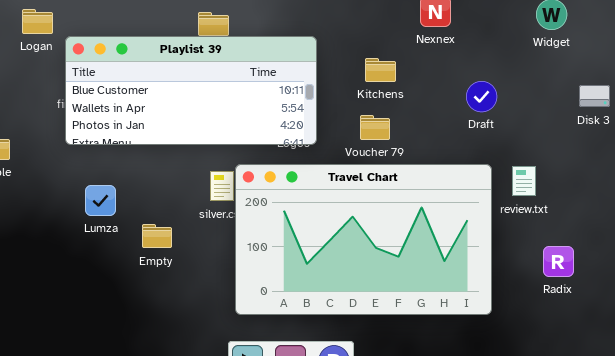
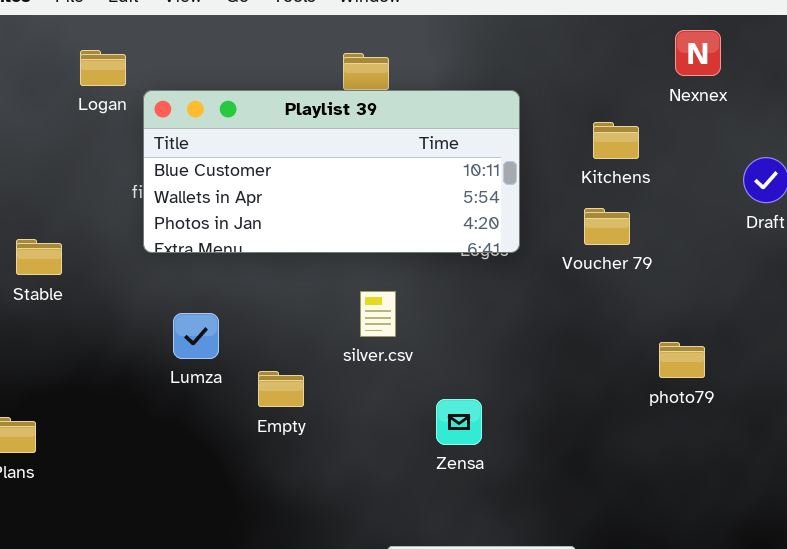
Travel Chart: [235,164,492,315] -> none, closed

